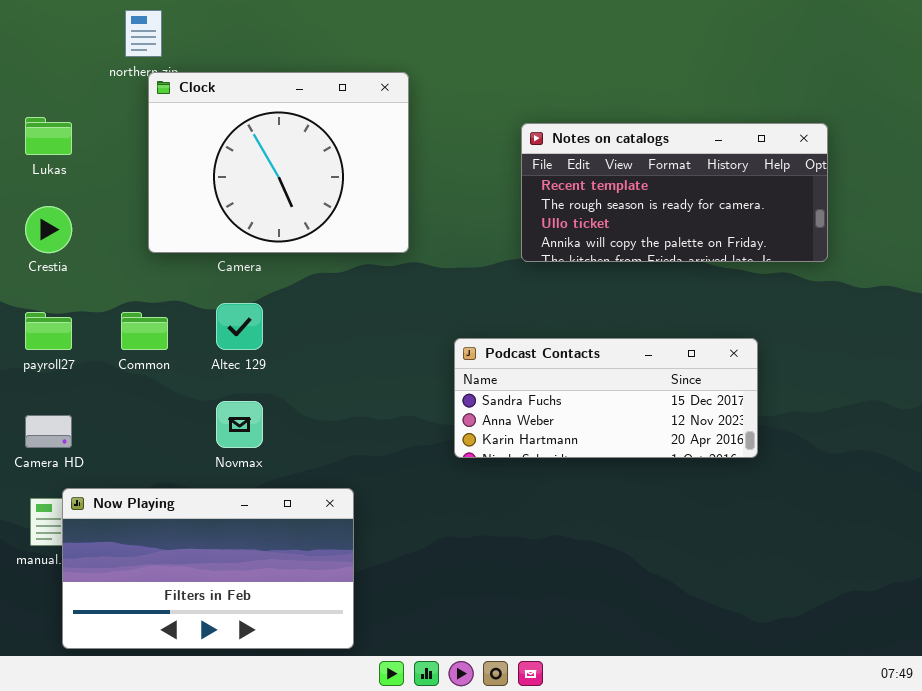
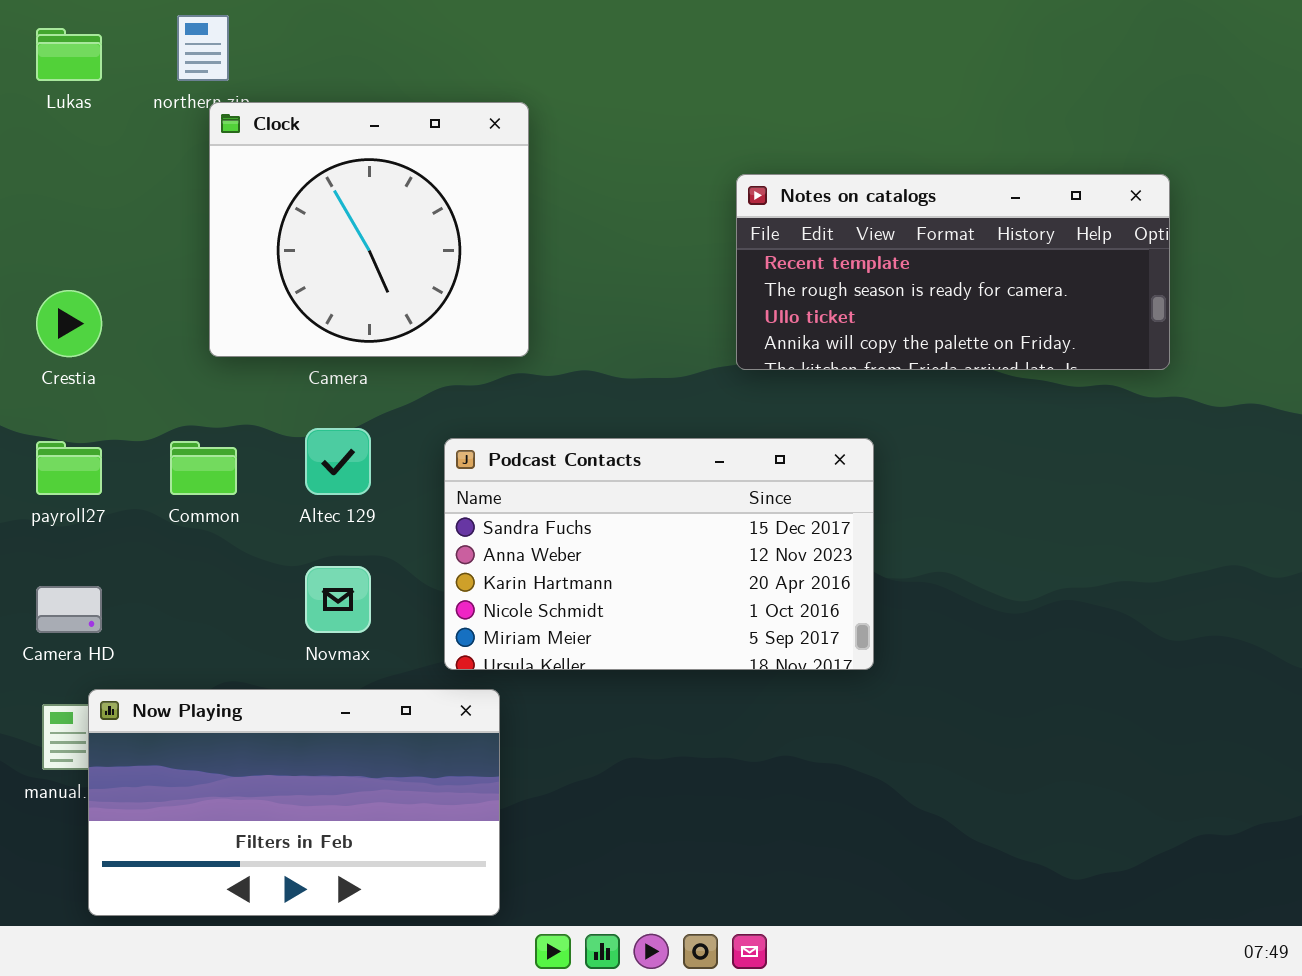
Clock: [148,72,409,253] -> [209,102,529,357], resized
Lukas: [25,117,72,155] -> [36,28,102,81], moved
Podcast Contacts: [454,338,758,458] -> [444,438,874,670], moved, resized

